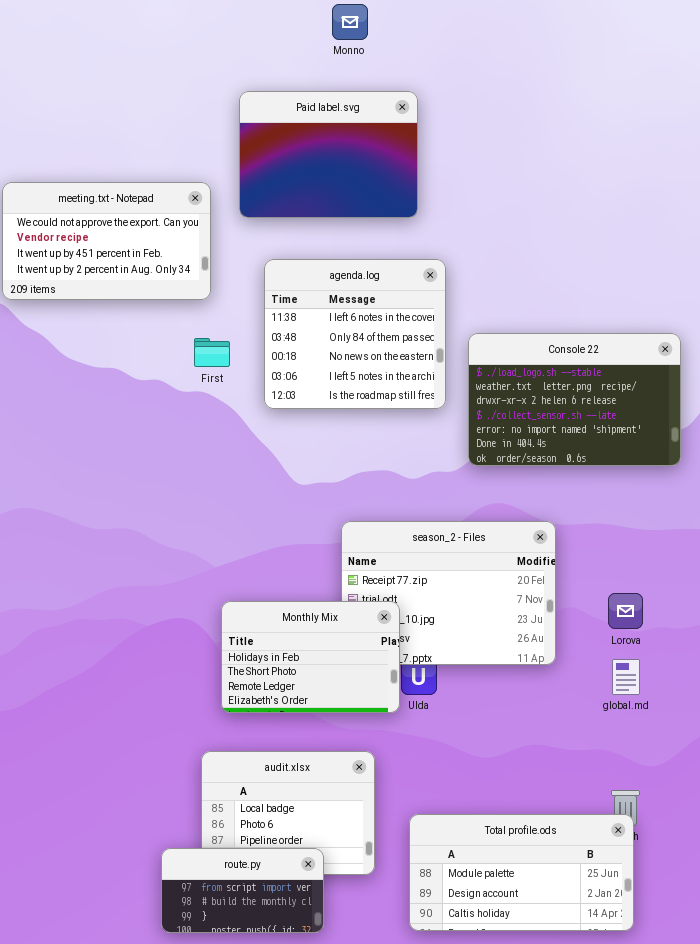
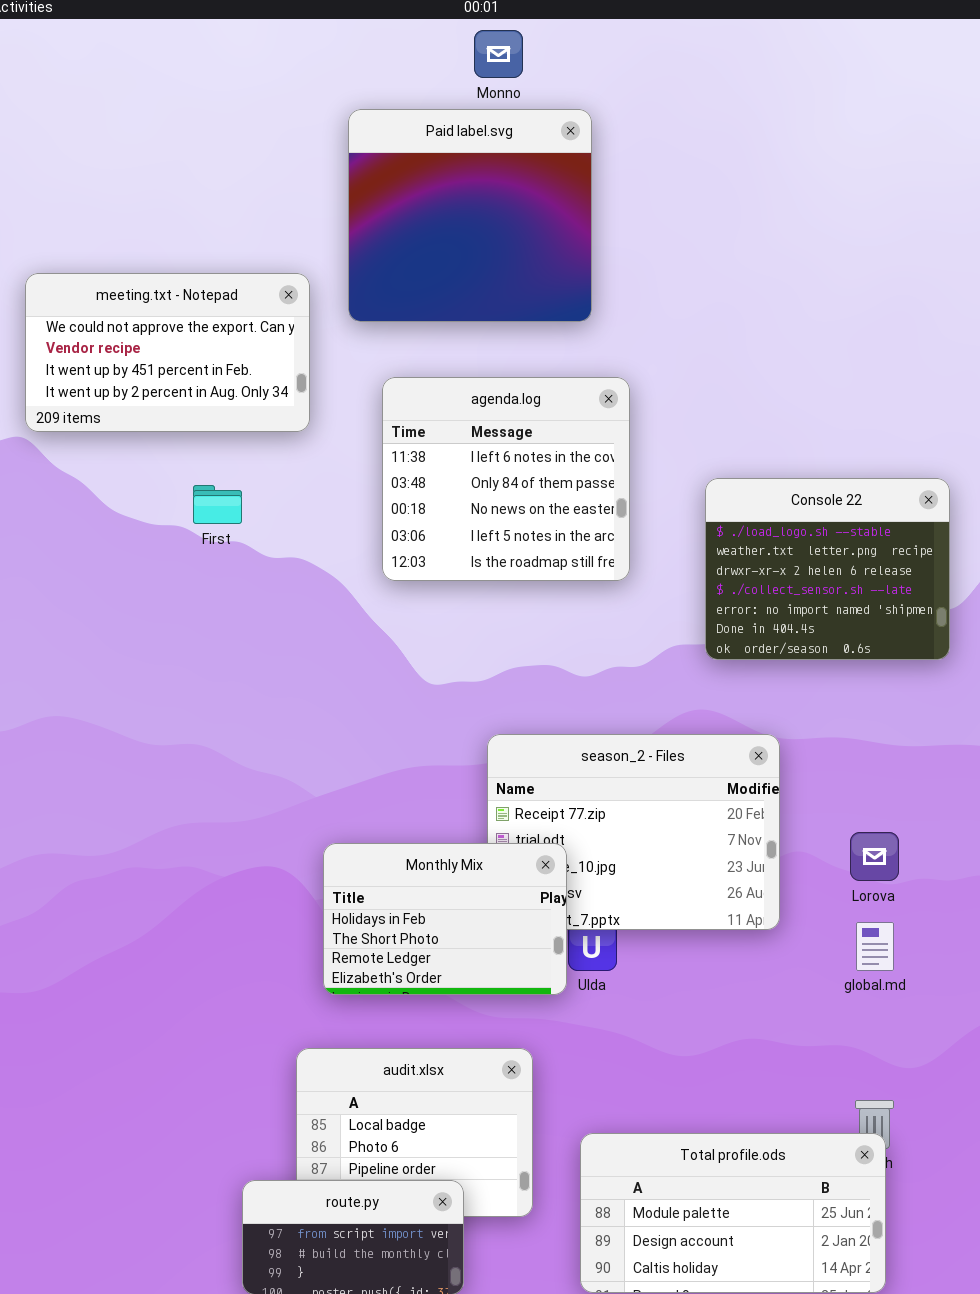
Paid label.svg: [239,91,418,218] -> [348,109,592,322], resized
Console 22: [468,333,681,466] -> [705,478,950,660], resized
First: [194,338,230,367] -> [193,485,242,524], moved

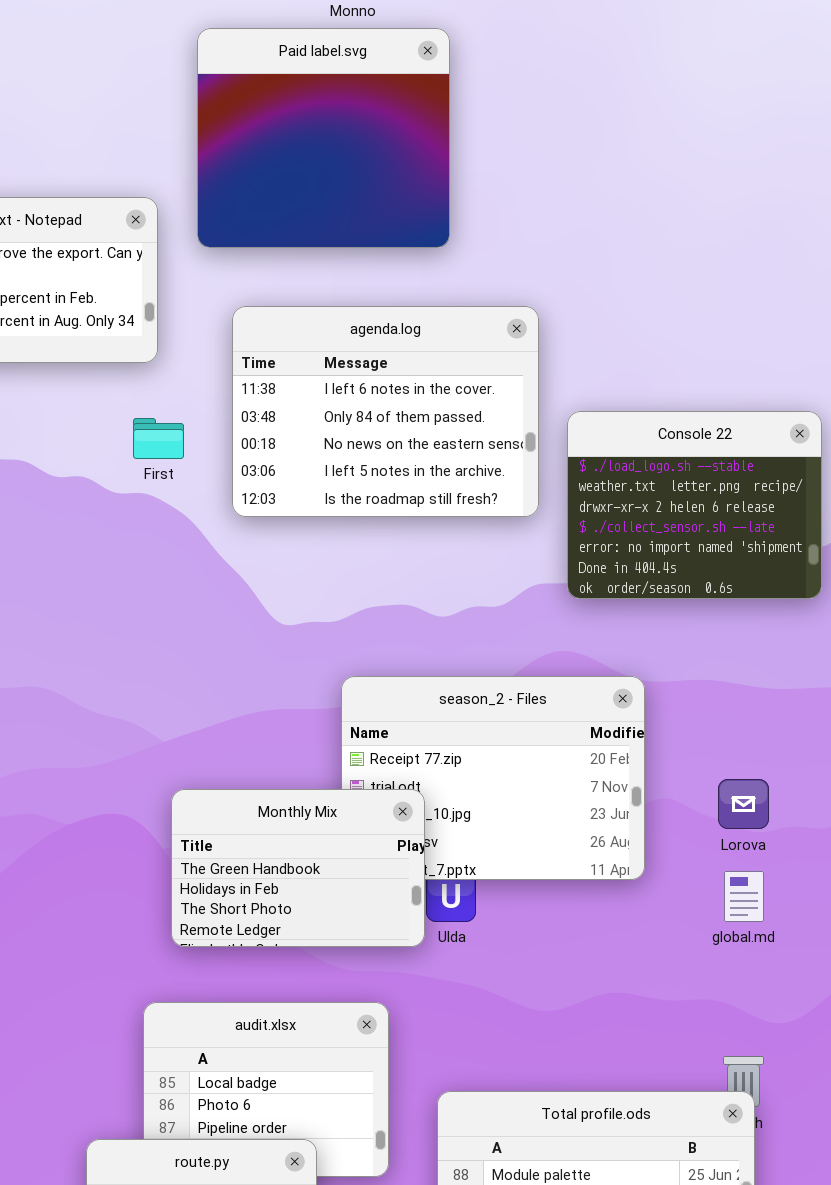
agenda.log: [382,377,630,581] -> [232,306,539,517], resized
First: [193,485,242,524] -> [133,418,184,459], moved
Monthly Mix: [323,843,567,995] -> [171,789,425,947], scrolled up 1 row

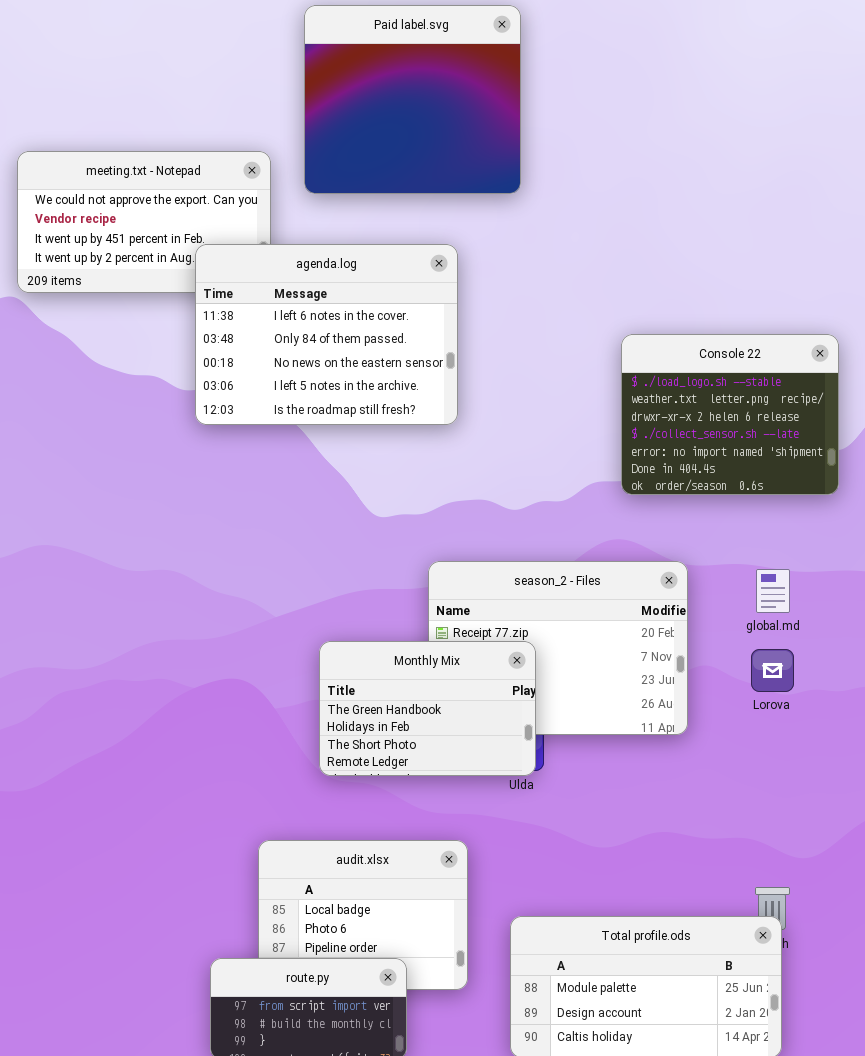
agenda.log: [232,306,539,517] -> [195,244,458,425], moved
Monthly Mix: [171,789,425,947] -> [319,641,536,776], moved
global.md: [724,871,764,922] -> [756,569,790,613], moved

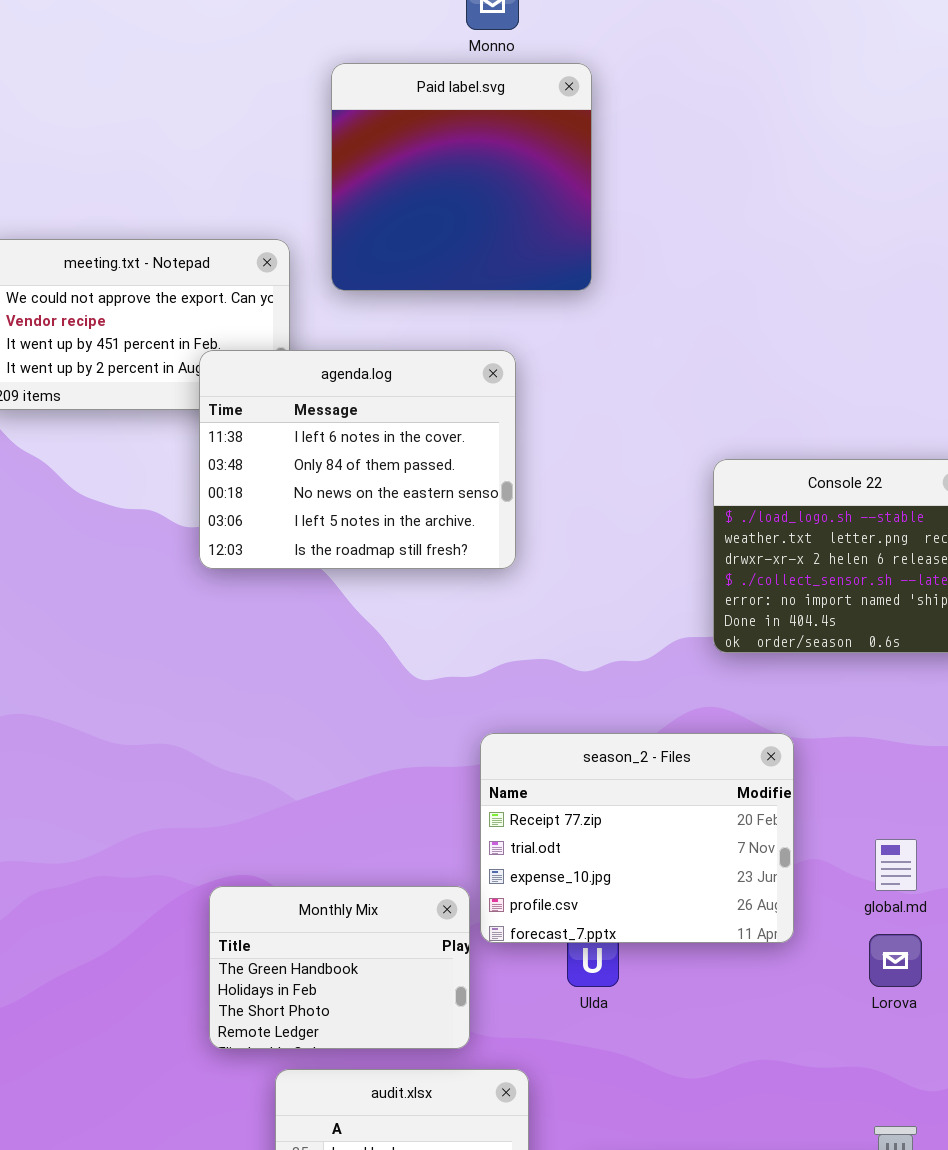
global.md: [756,569,790,613] -> [875,839,917,891], moved
Monthly Mix: [319,641,536,776] -> [209,886,470,1049], moved
Lorova: [751,649,794,692] -> [869,934,922,987], moved

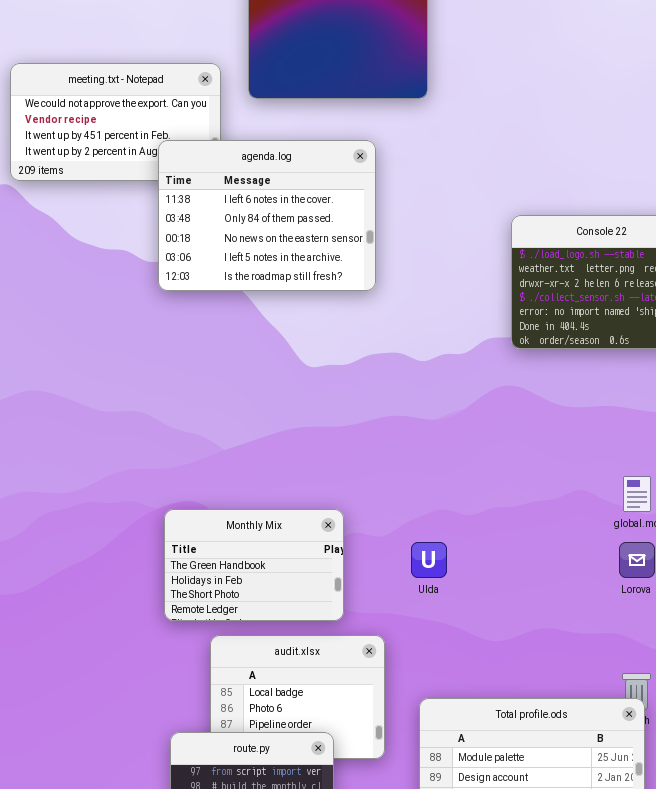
season_2 - Files: [480,733,794,943] -> none, closed

